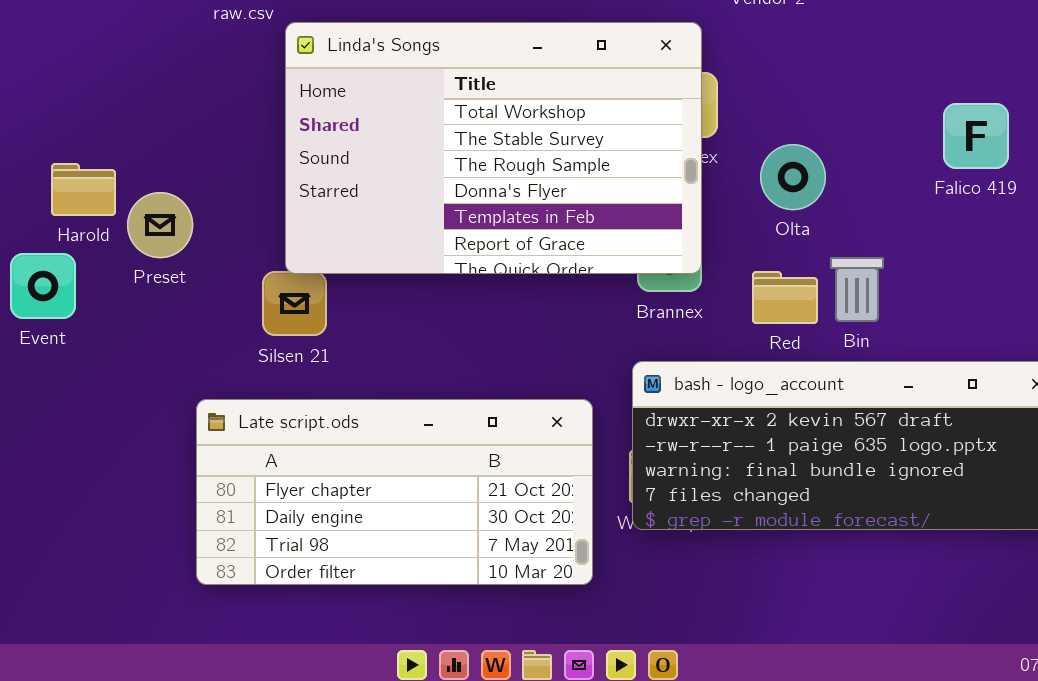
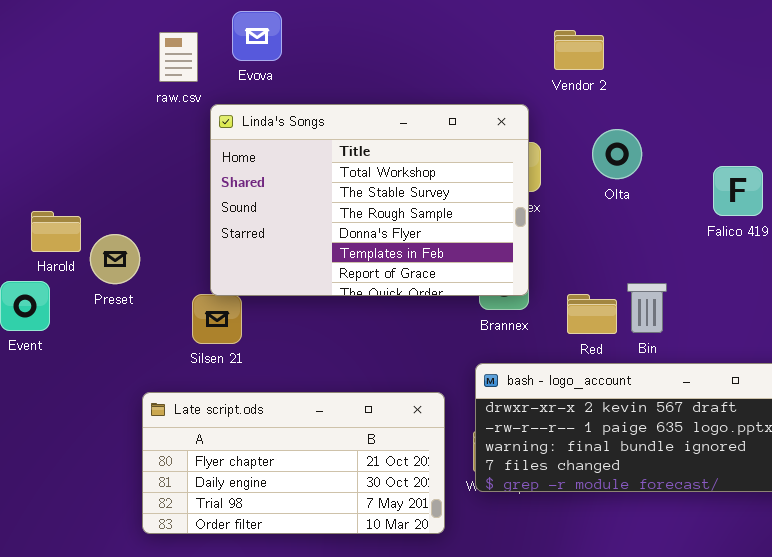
Olta: [760,144,826,210] -> [592,129,642,179], moved

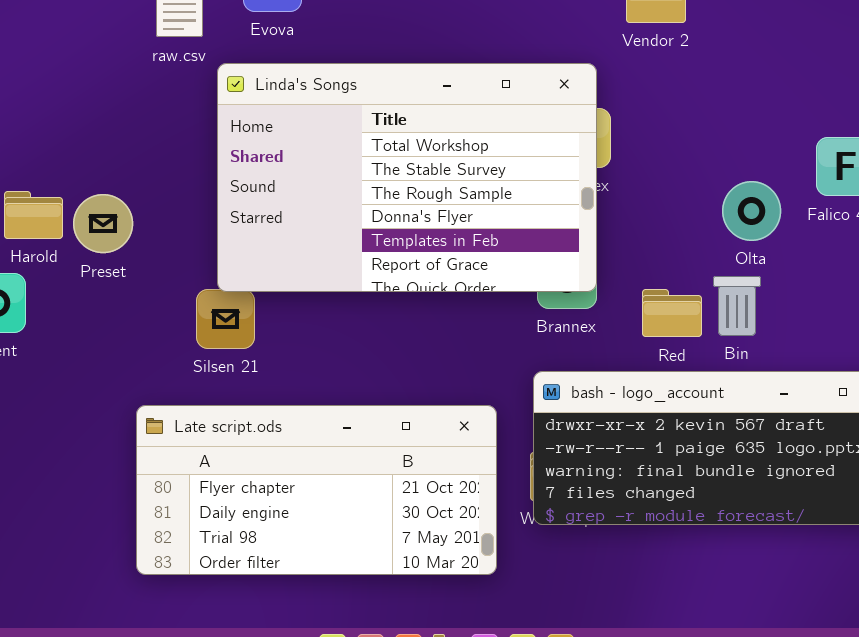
Olta: [592,129,642,179] -> [722,181,781,241], moved
Preset: [90,234,140,284] -> [73,194,133,253], moved

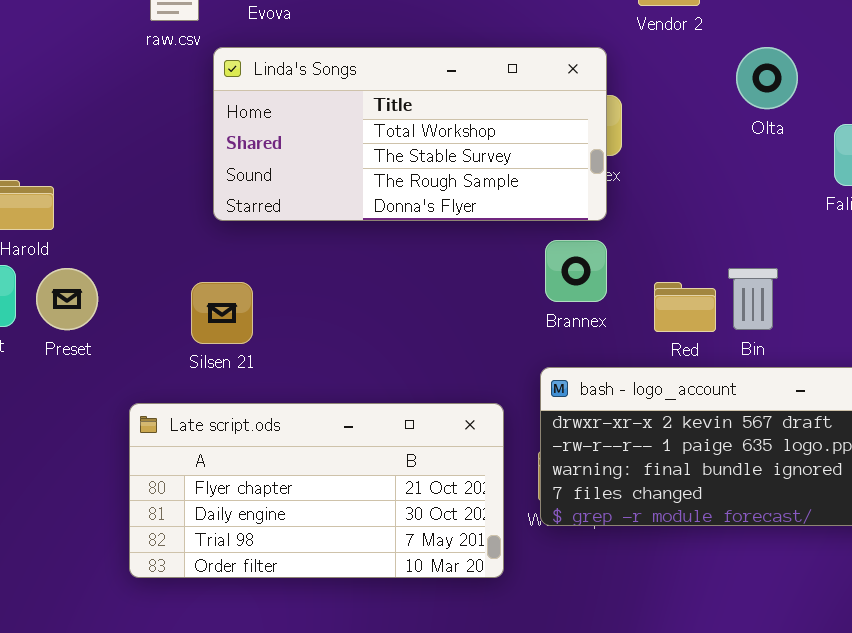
Linda's Songs: [217,63,597,292] -> [213,47,607,221], resized
Olta: [722,181,781,241] -> [736,47,798,109], moved
Preset: [73,194,133,253] -> [36,268,98,330], moved

